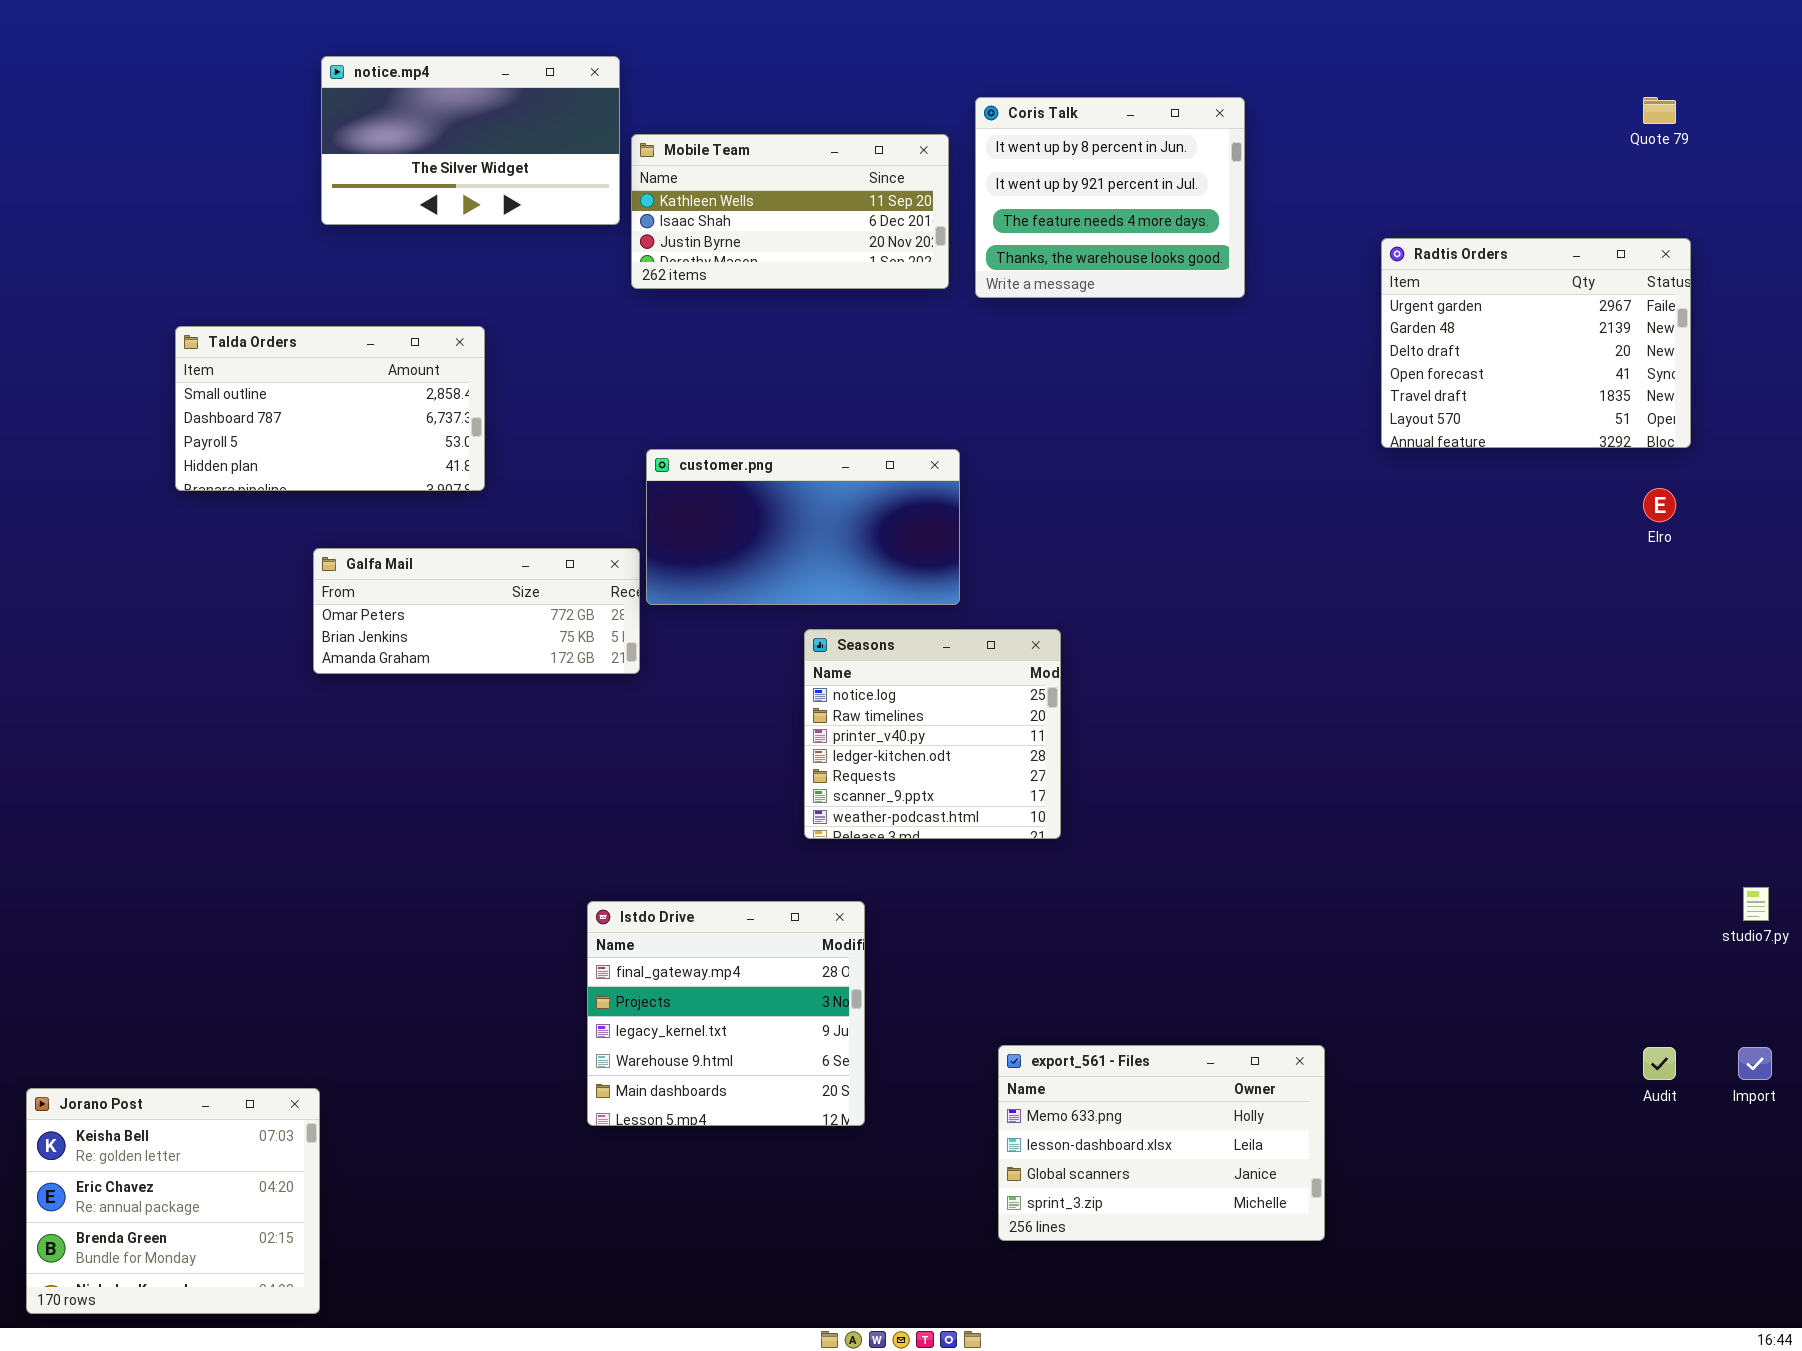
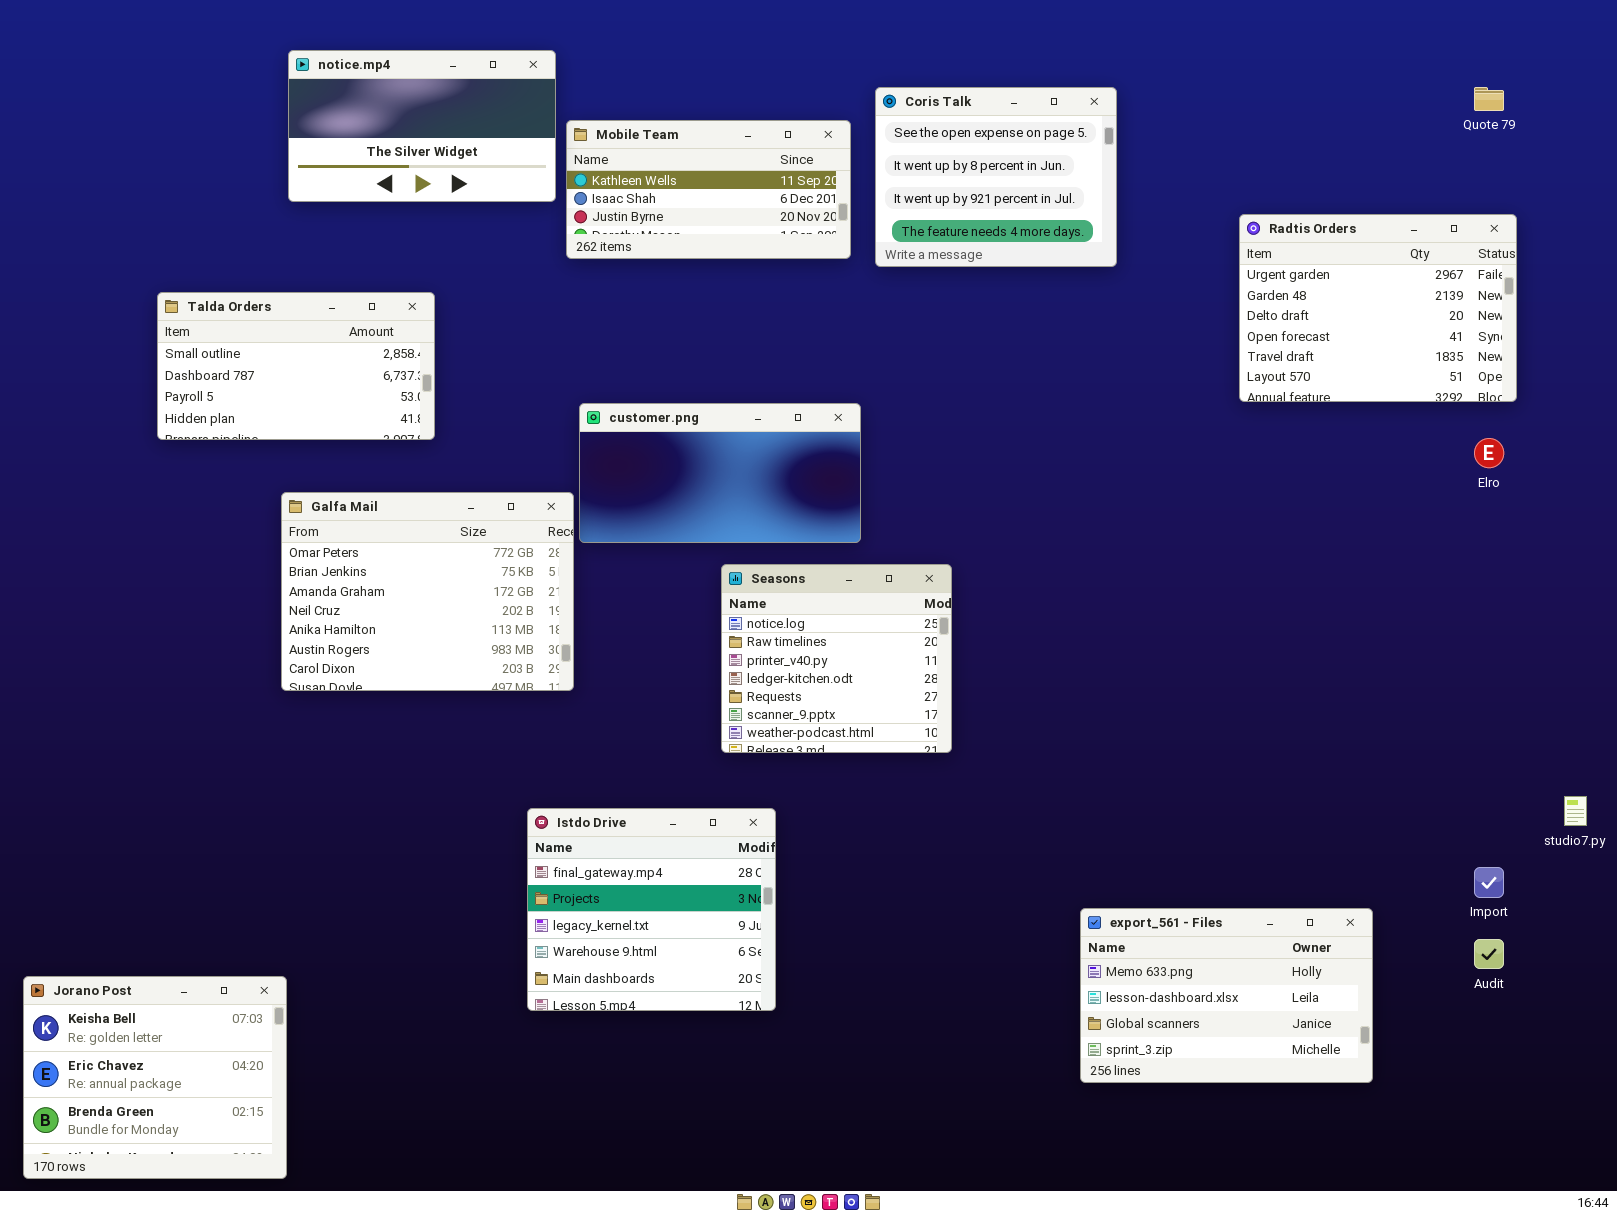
Coris Talk: [975,97,1245,298] -> [875,87,1117,267], scrolled up 1 row
Galfa Mail: [313,548,640,674] -> [281,492,574,691], resized
export_561 - Files: [998,1045,1325,1241] -> [1080,908,1373,1083], moved
Import: [1738,1047,1772,1080] -> [1474,867,1504,898], moved

